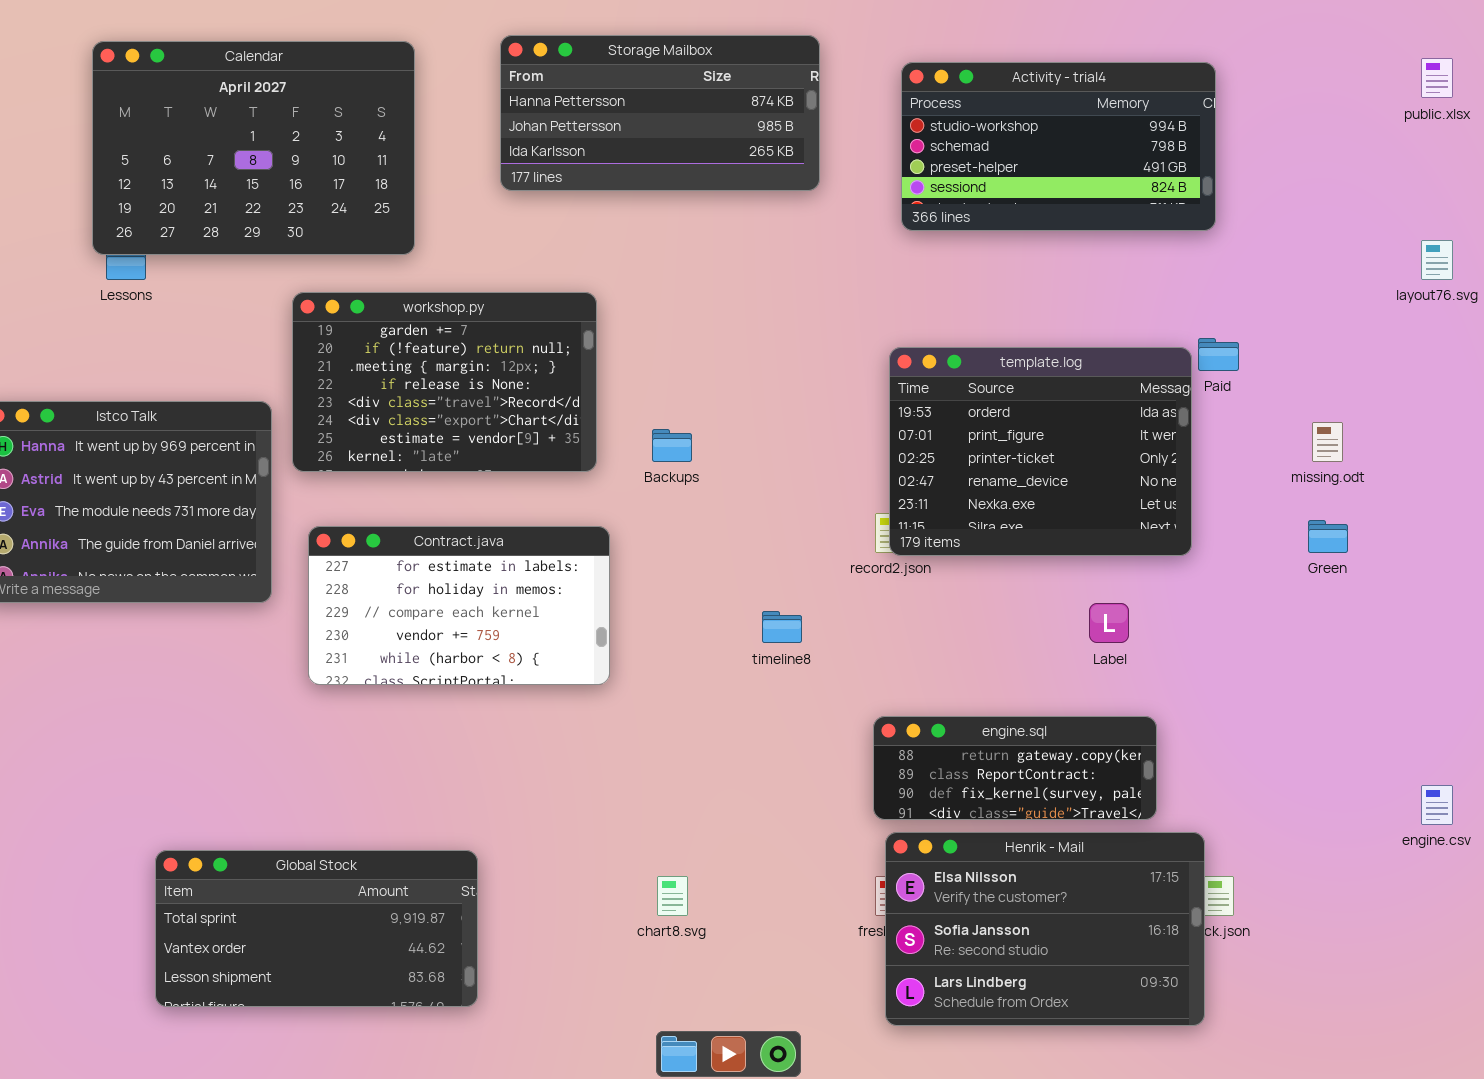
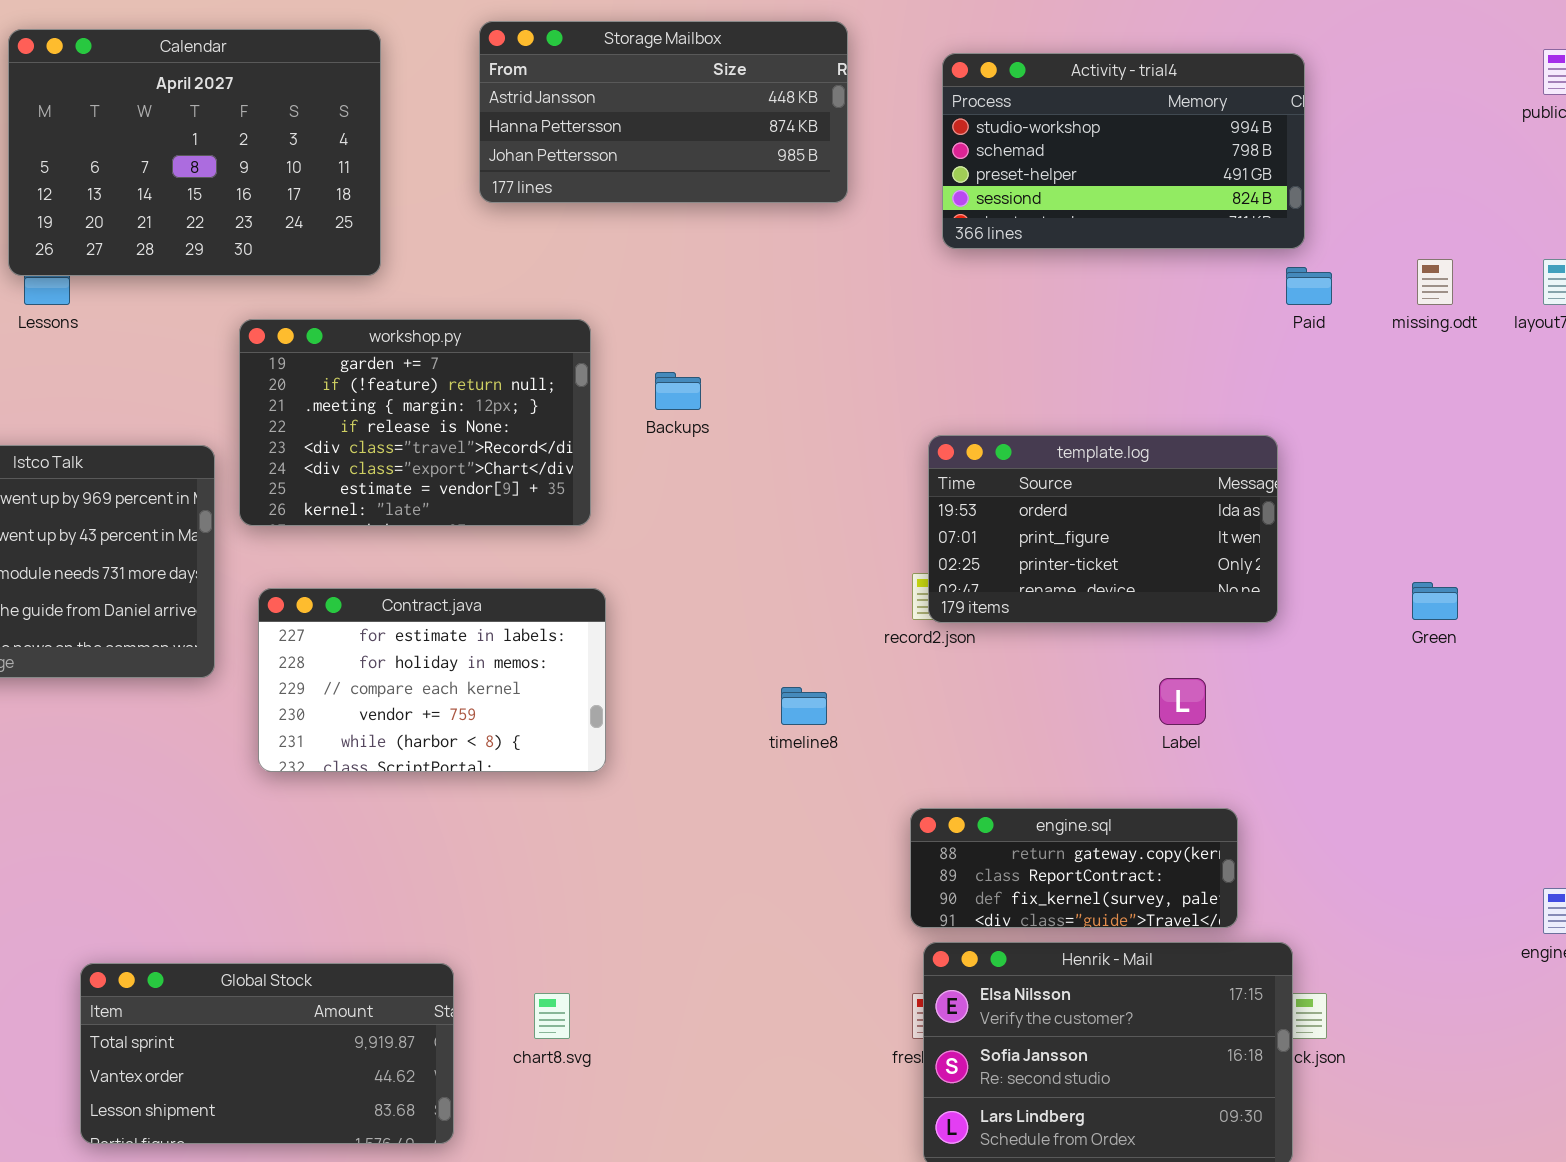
Storage Mailbox: [500,35,820,191] -> [479,21,848,203], scrolled up 1 row
Paid: [1198,338,1239,371] -> [1286,267,1332,305], moved
template.log: [889,347,1192,556] -> [928,435,1278,623], resized
missing.odt: [1312,422,1343,462] -> [1417,259,1453,305], moved
Backups: [652,429,692,462] -> [655,372,701,410], moved
chart8.svg: [657,876,688,916] -> [534,993,570,1039], moved

